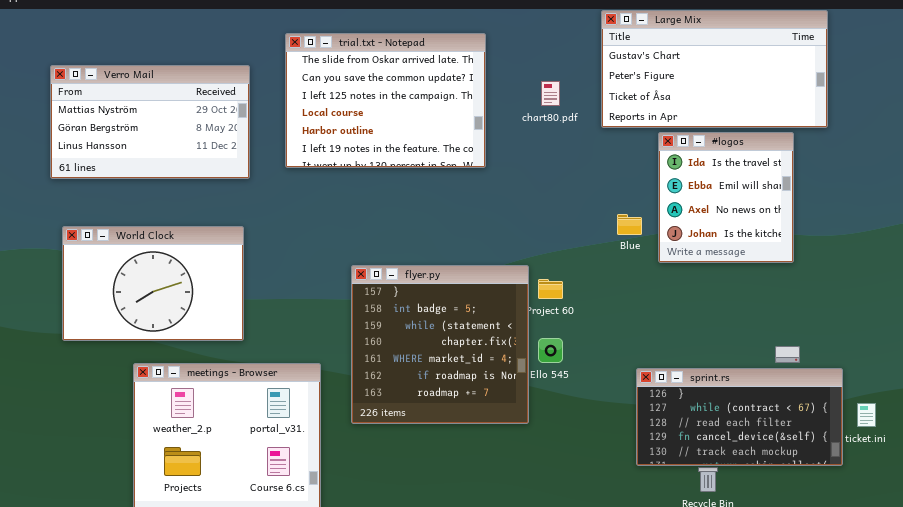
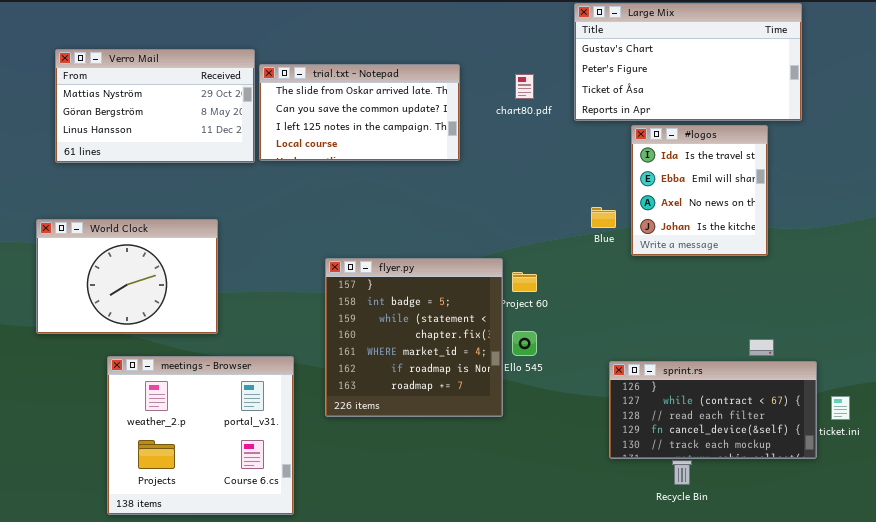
trial.txt - Notepad: [285,33,486,168] -> [259,64,460,161], resized
Verro Mail: [50,65,250,179] -> [55,49,255,163], moved

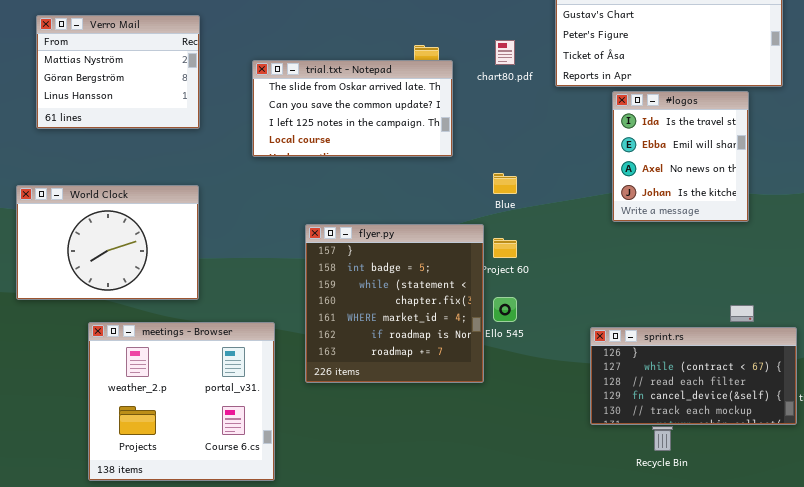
Verro Mail: [55,49,255,163] -> [36,15,200,129], resized
trial.txt - Notepad: [259,64,460,161] -> [252,60,453,157], moved
Blue: [591,207,616,228] -> [493,173,517,194], moved

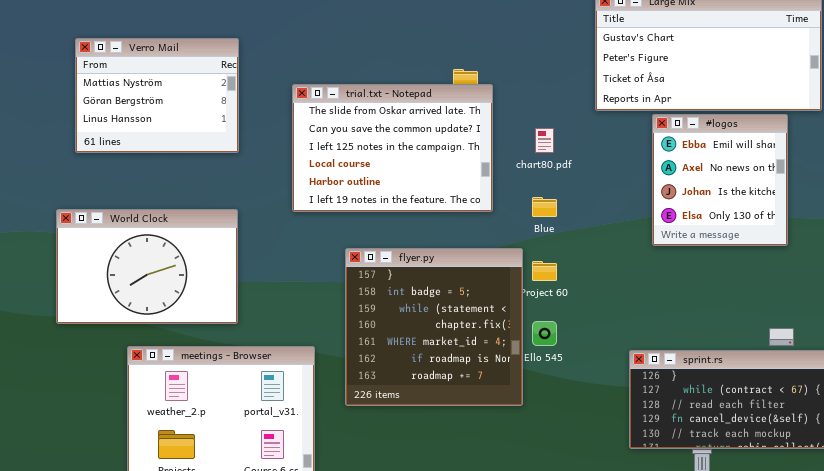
chart80.pdf: [495,40,515,65] -> [535,128,554,153], moved
trial.txt - Notepad: [252,60,453,157] -> [292,84,493,212], resized
#logos: [612,91,749,222] -> [652,114,788,246], scrolled down 1 row

